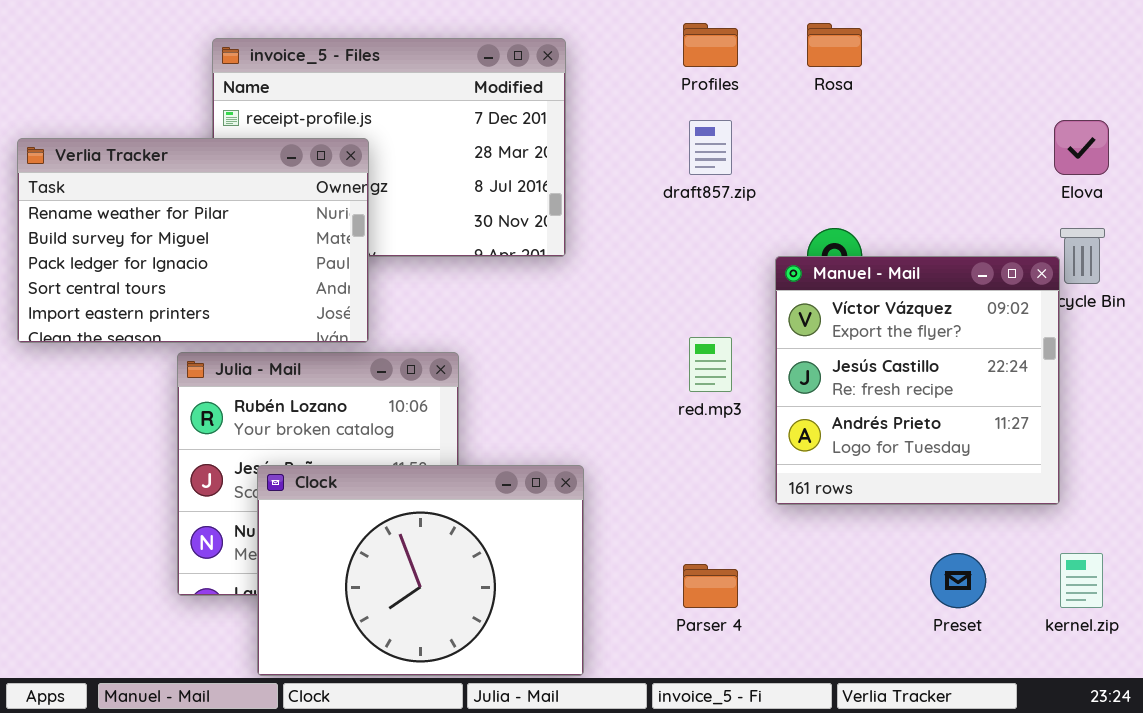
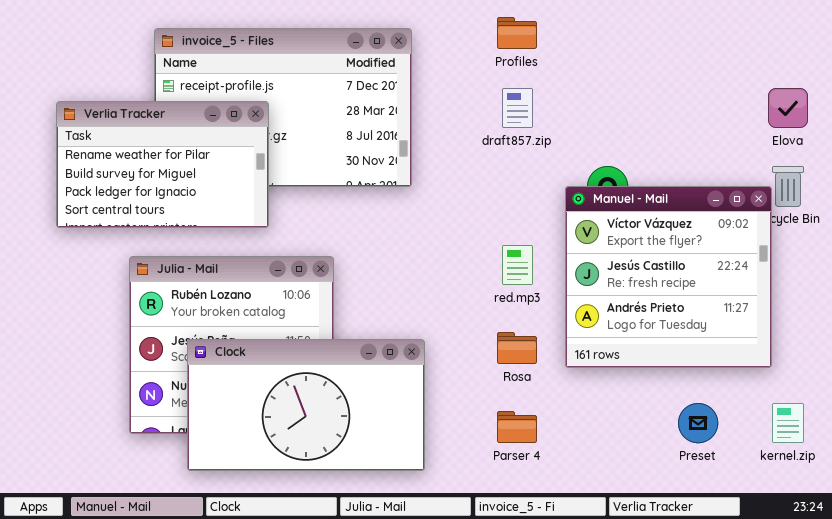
Rosa: [807,23,862,67] -> [497,332,537,364], moved
Verlia Tracker: [17,138,369,343] -> [56,101,269,228], resized
Clock: [257,465,584,676] -> [187,339,425,471], resized

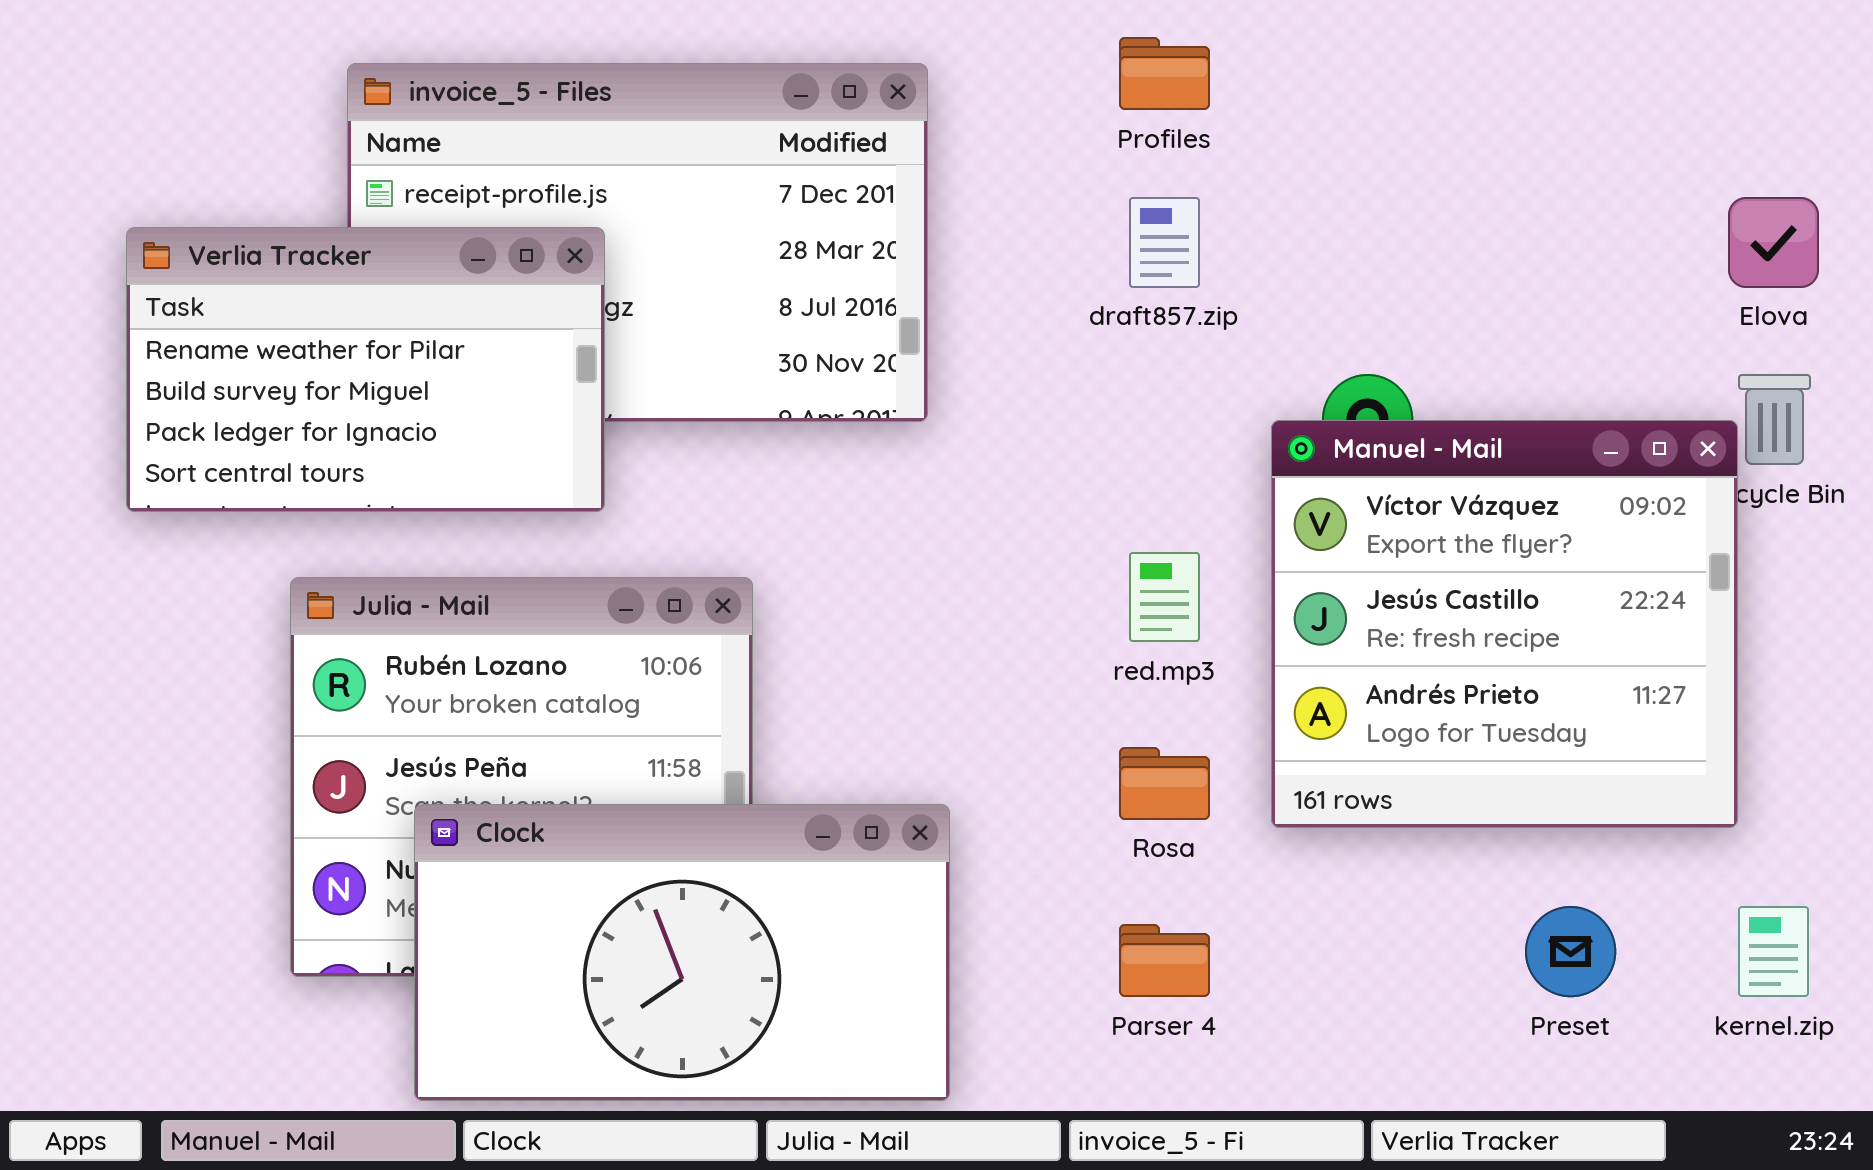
Clock: [187,339,425,471] -> [414,804,950,1101], moved

